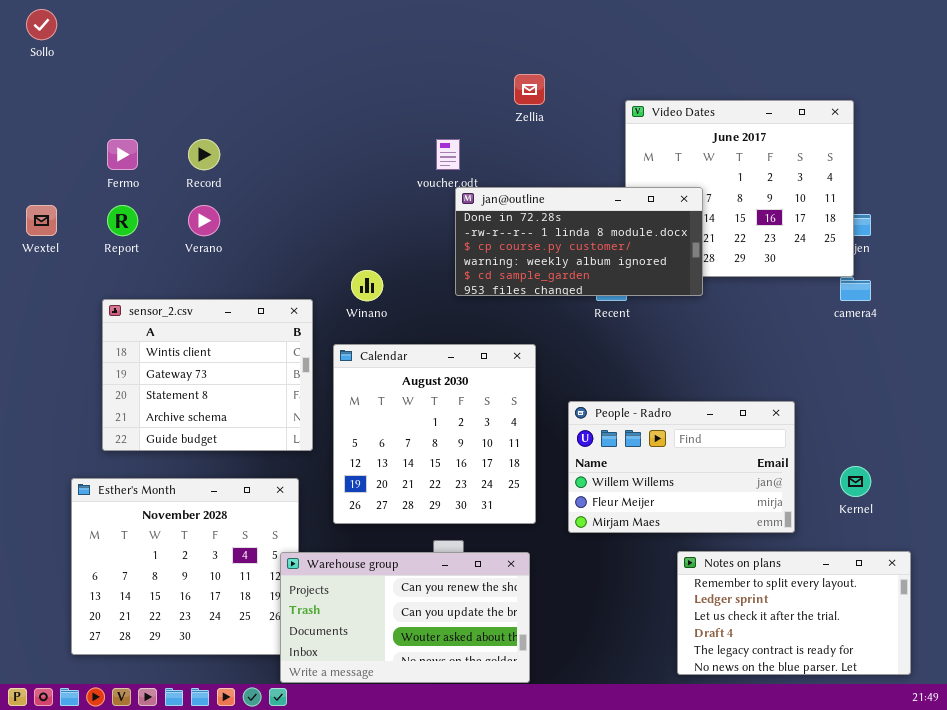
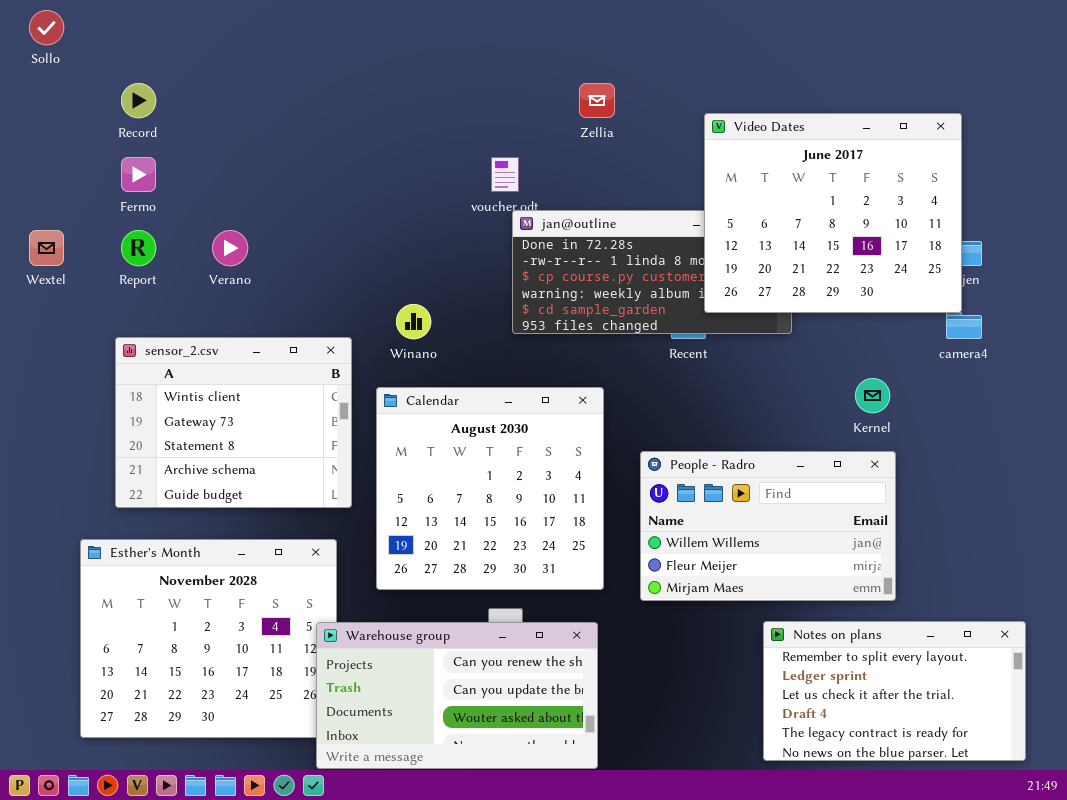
Video Dates: [625,100,854,277] -> [704,113,962,313], raised
Record: [188,139,220,170] -> [121,83,156,118], moved
Kernel: [840,466,871,497] -> [855,378,890,413], moved

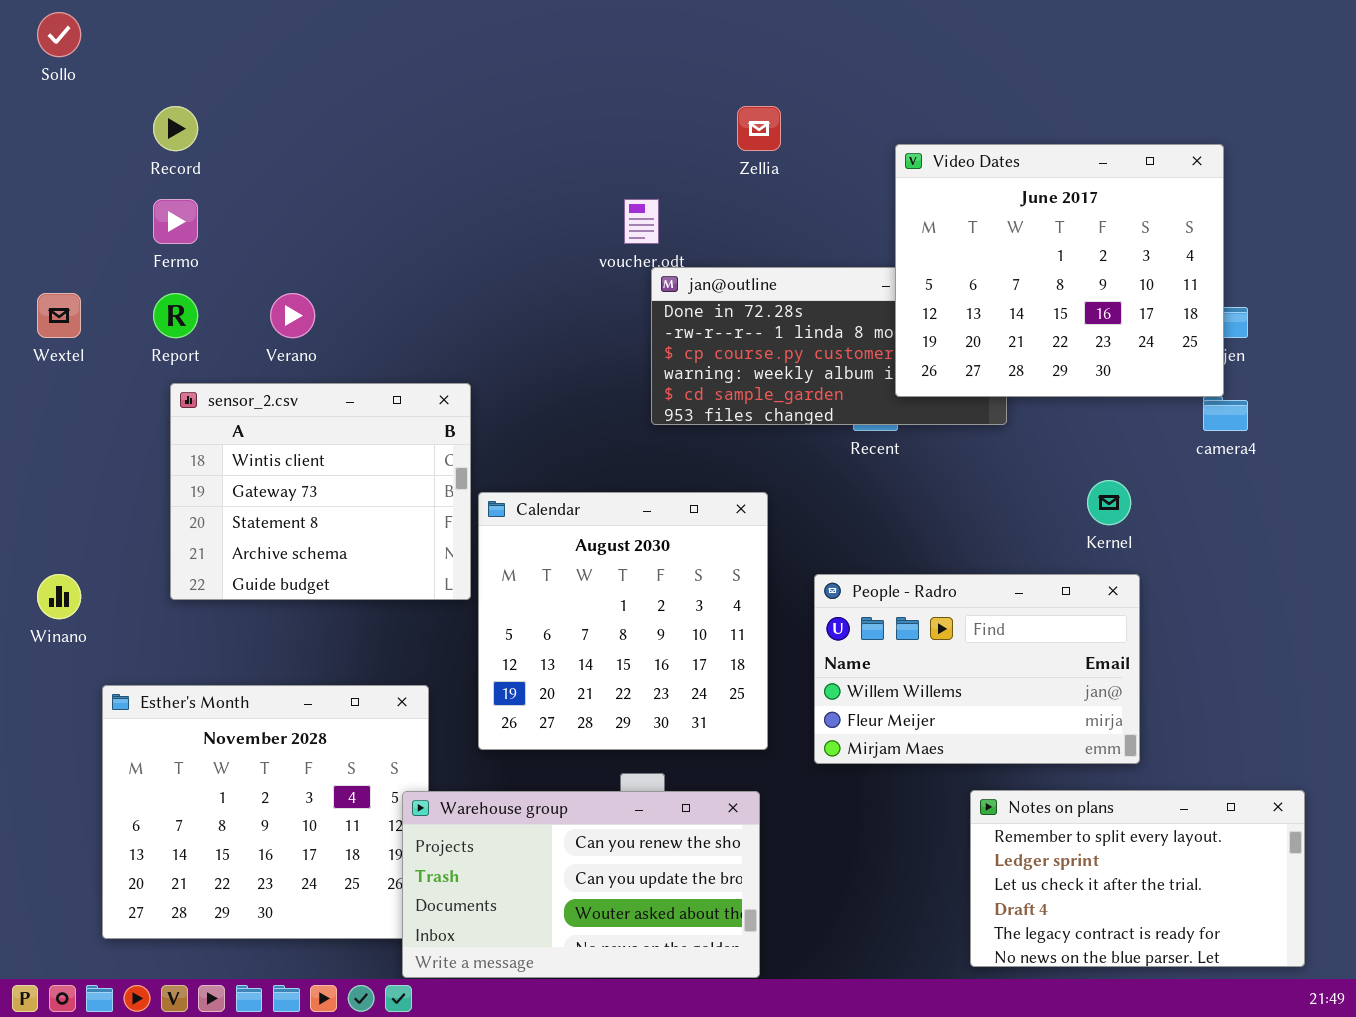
Winano: [396,304,431,339] -> [37,574,81,619], moved
sensor_2.csv: [115,337,352,508] -> [170,383,471,600], moved

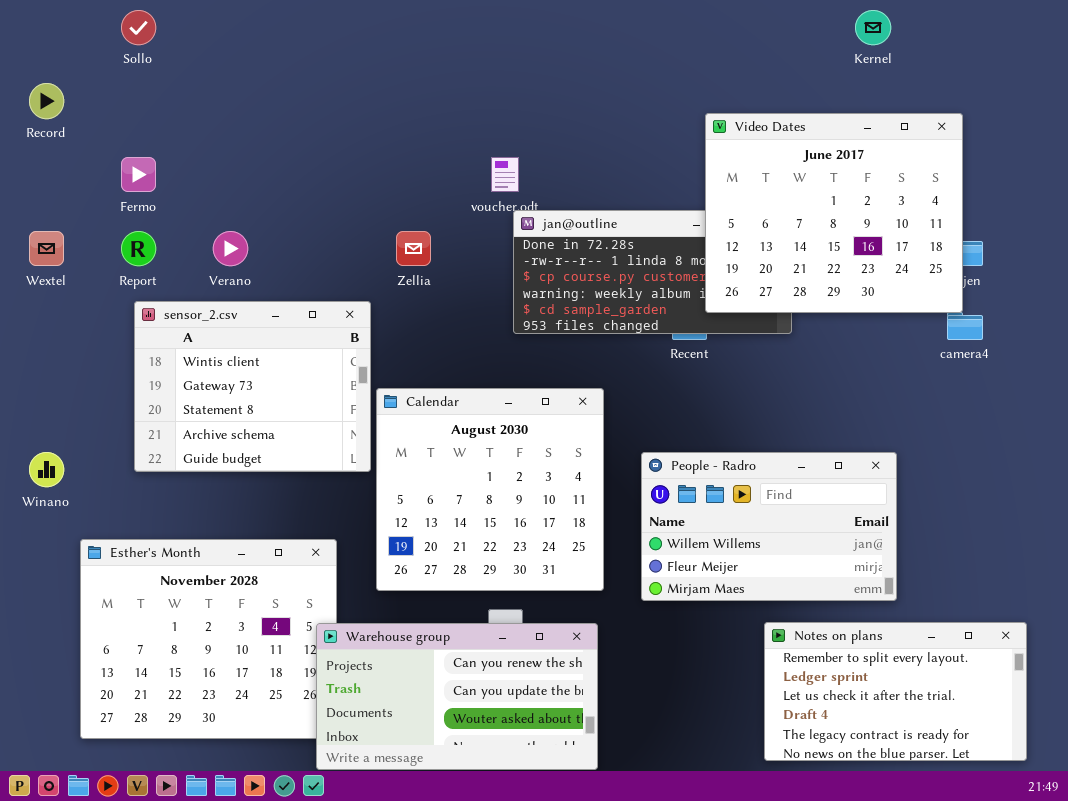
Sollo: [37,12,81,57] -> [121,10,156,45], moved
Record: [153,106,198,151] -> [29,83,64,119], moved
Zellia: [737,106,781,151] -> [396,231,431,266], moved
Kernel: [1087,480,1131,525] -> [855,10,891,45], moved

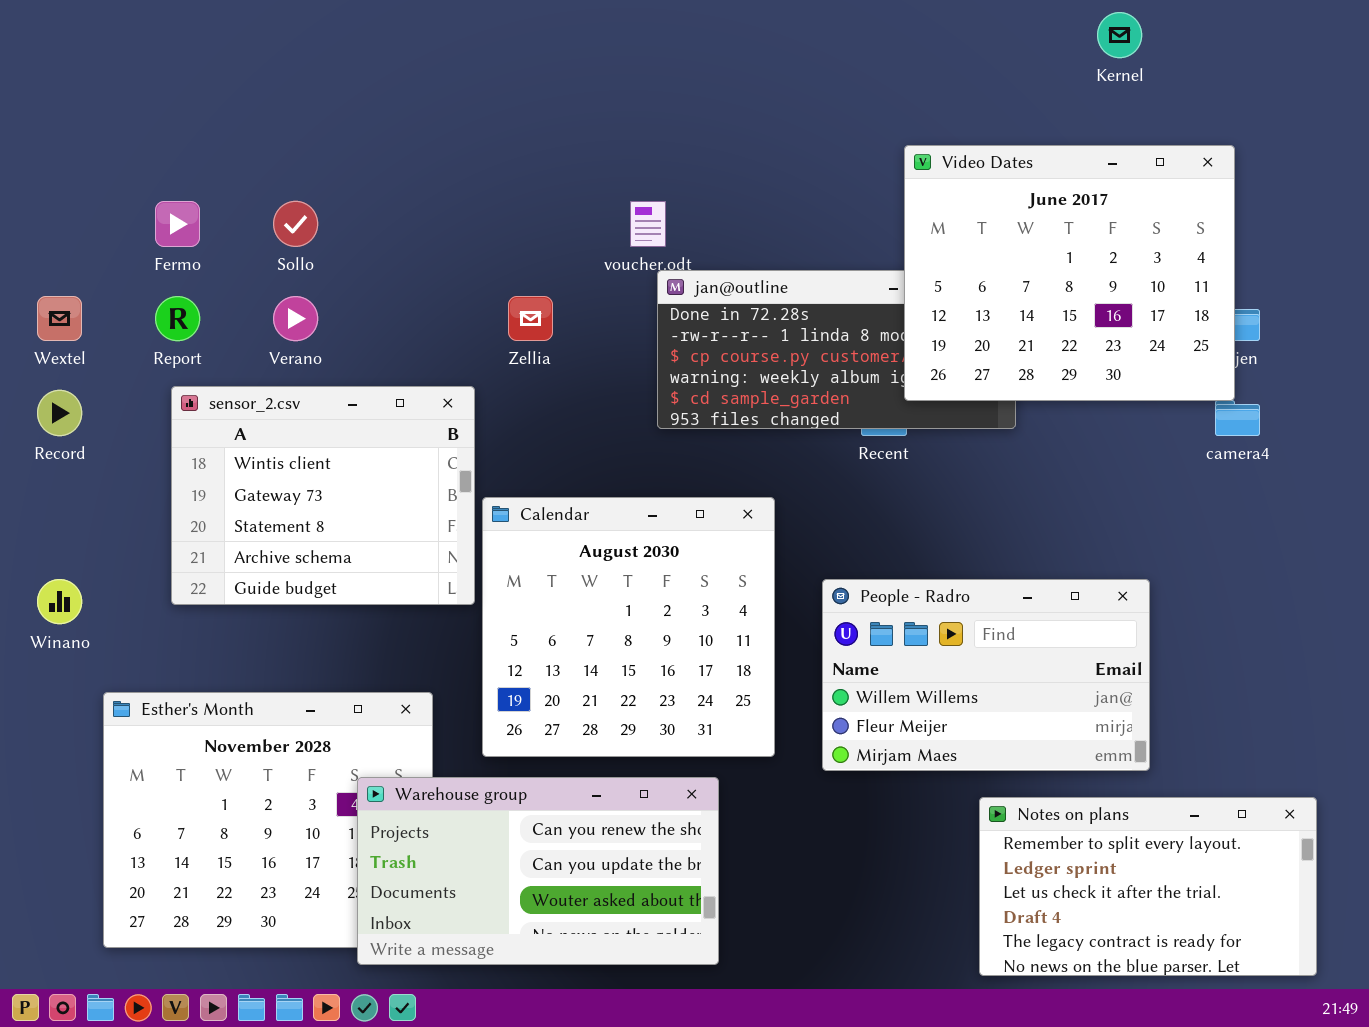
Sollo: [121,10,156,45] -> [273,201,318,247], moved
Record: [29,83,64,119] -> [37,390,82,436], moved
Warehouse group: [316,623,598,770] -> [357,777,719,965], moved

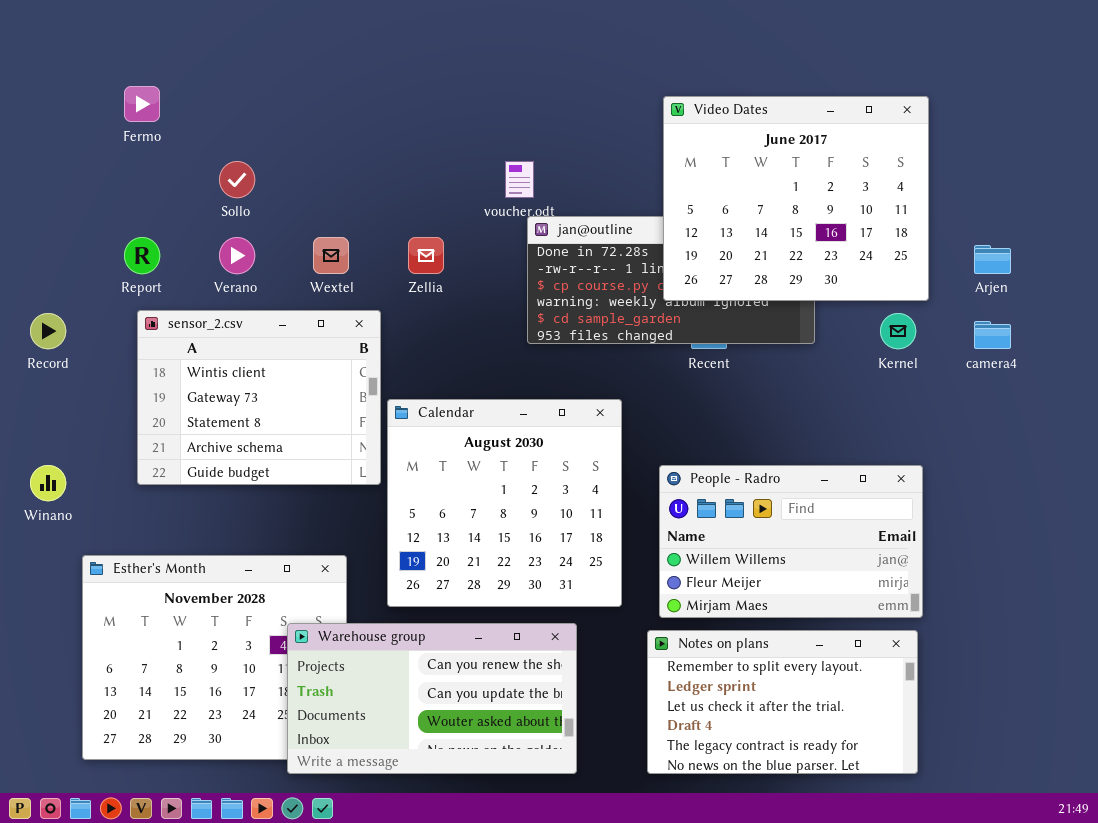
Kernel: [1097,12,1142,58] -> [880,313,916,349], moved
Video Dates: [904,145,1235,401] -> [663,96,929,301], moved
Fermo: [155,201,200,247] -> [124,86,160,122], moved
Wextel: [37,296,82,341] -> [313,237,349,274], moved
Notes on plans: [979,797,1317,976] -> [647,630,918,774], moved

